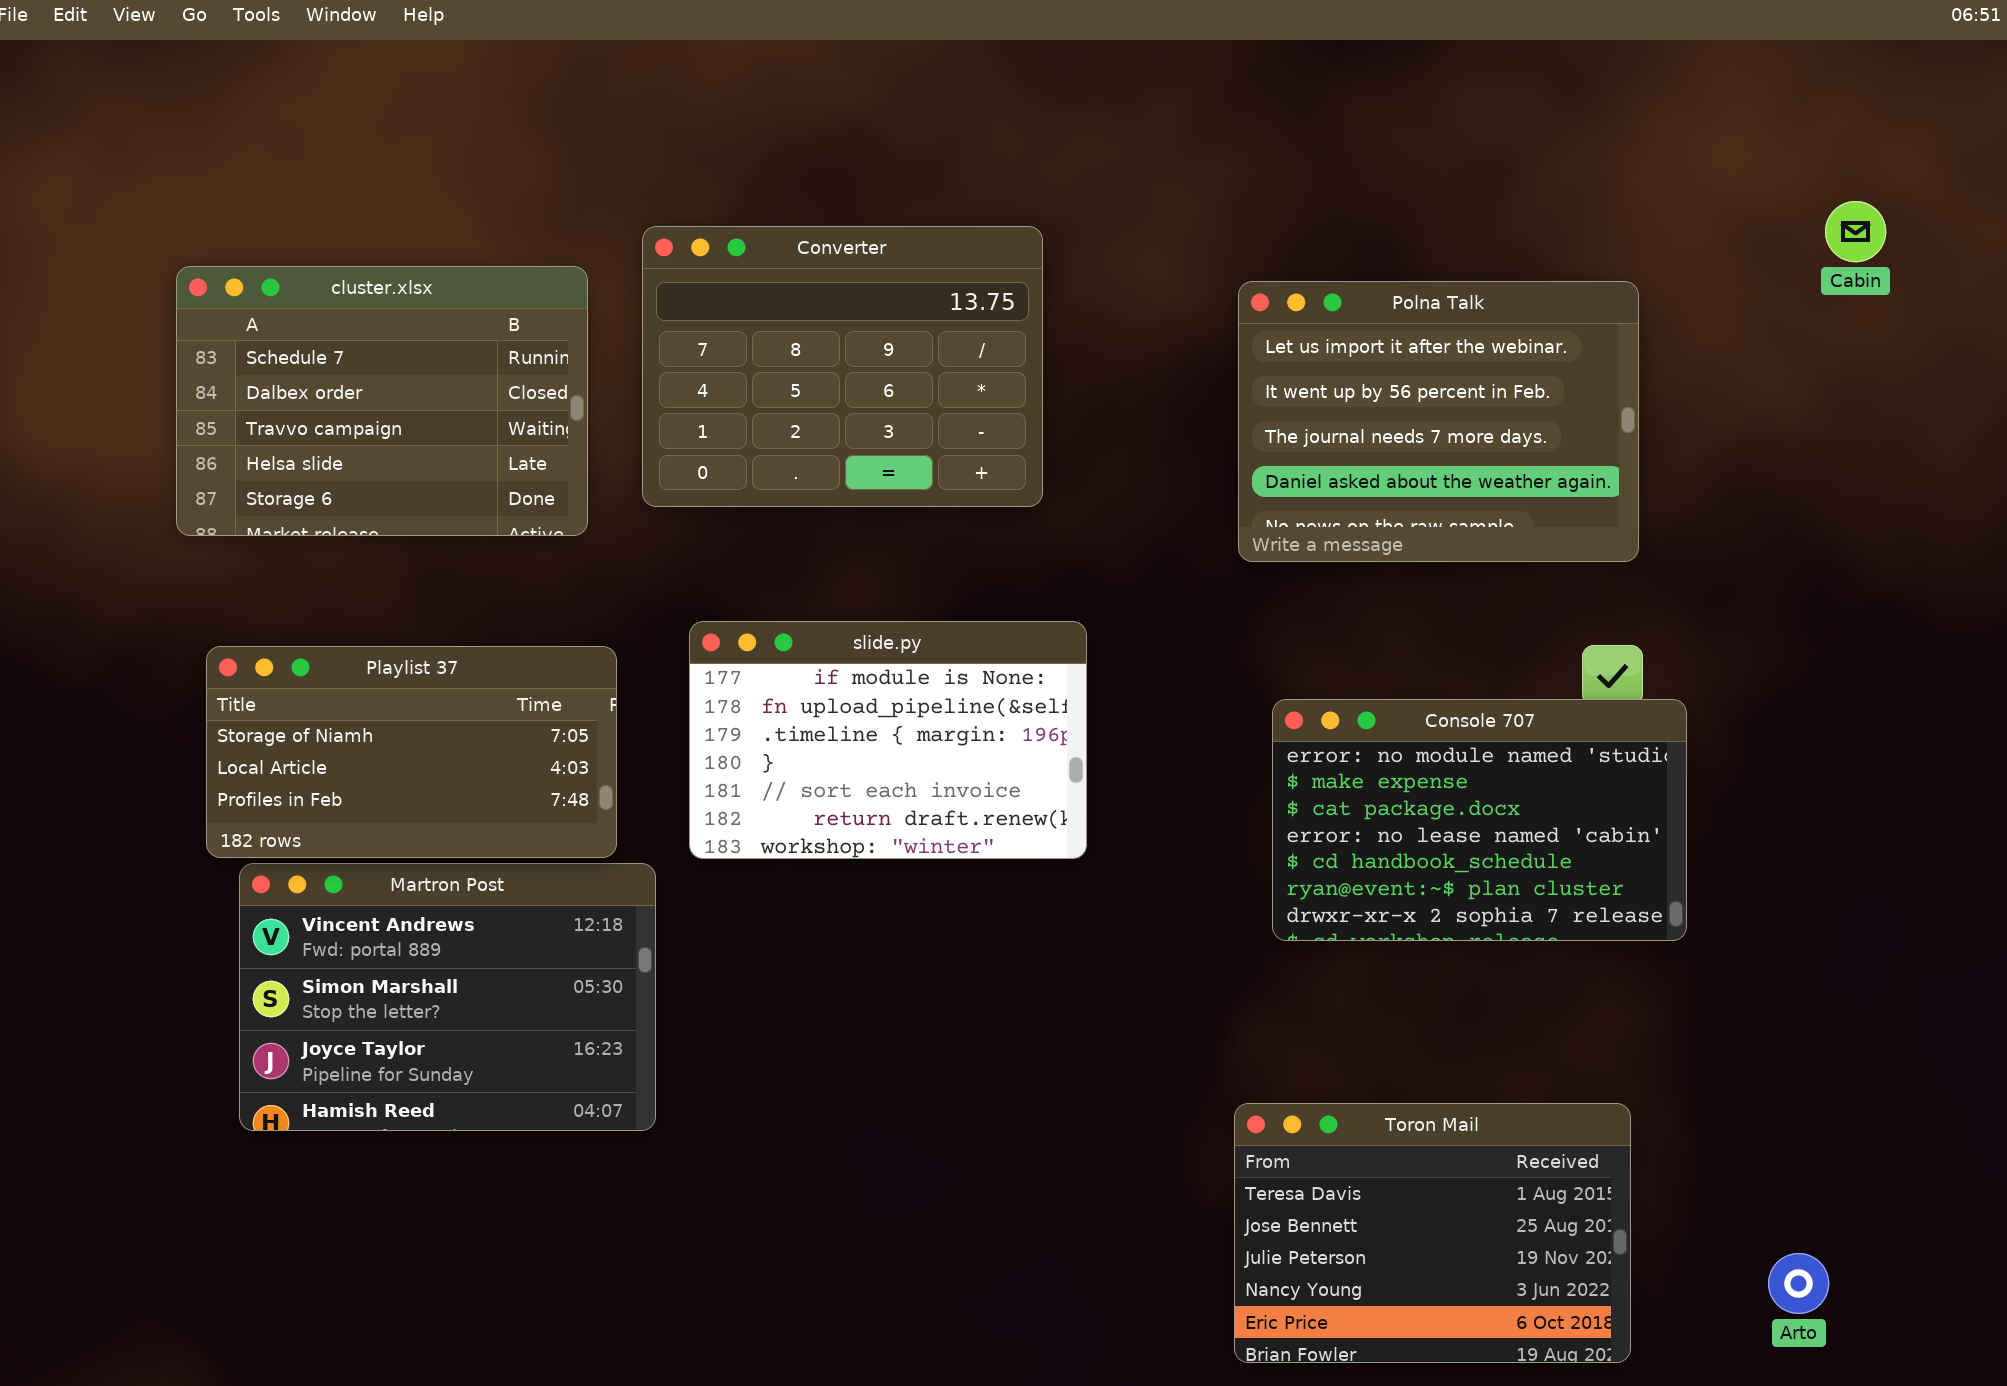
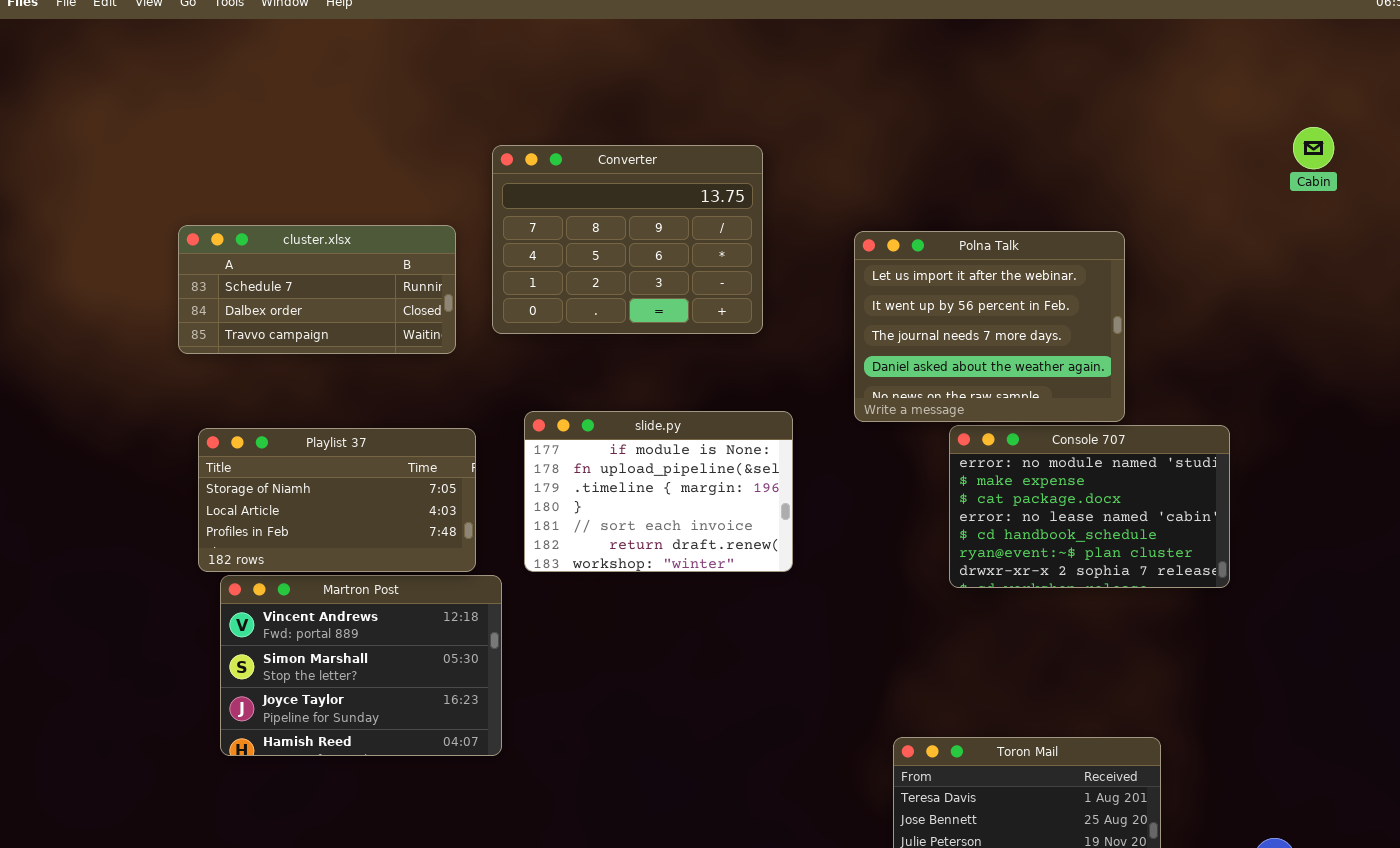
cluster.xlsx: [176,266,588,536] -> [178,225,456,354], resized
Polna Talk: [1238,281,1639,562] -> [854,231,1125,422], moved
Console 707: [1272,699,1687,941] -> [949,425,1230,588], moved

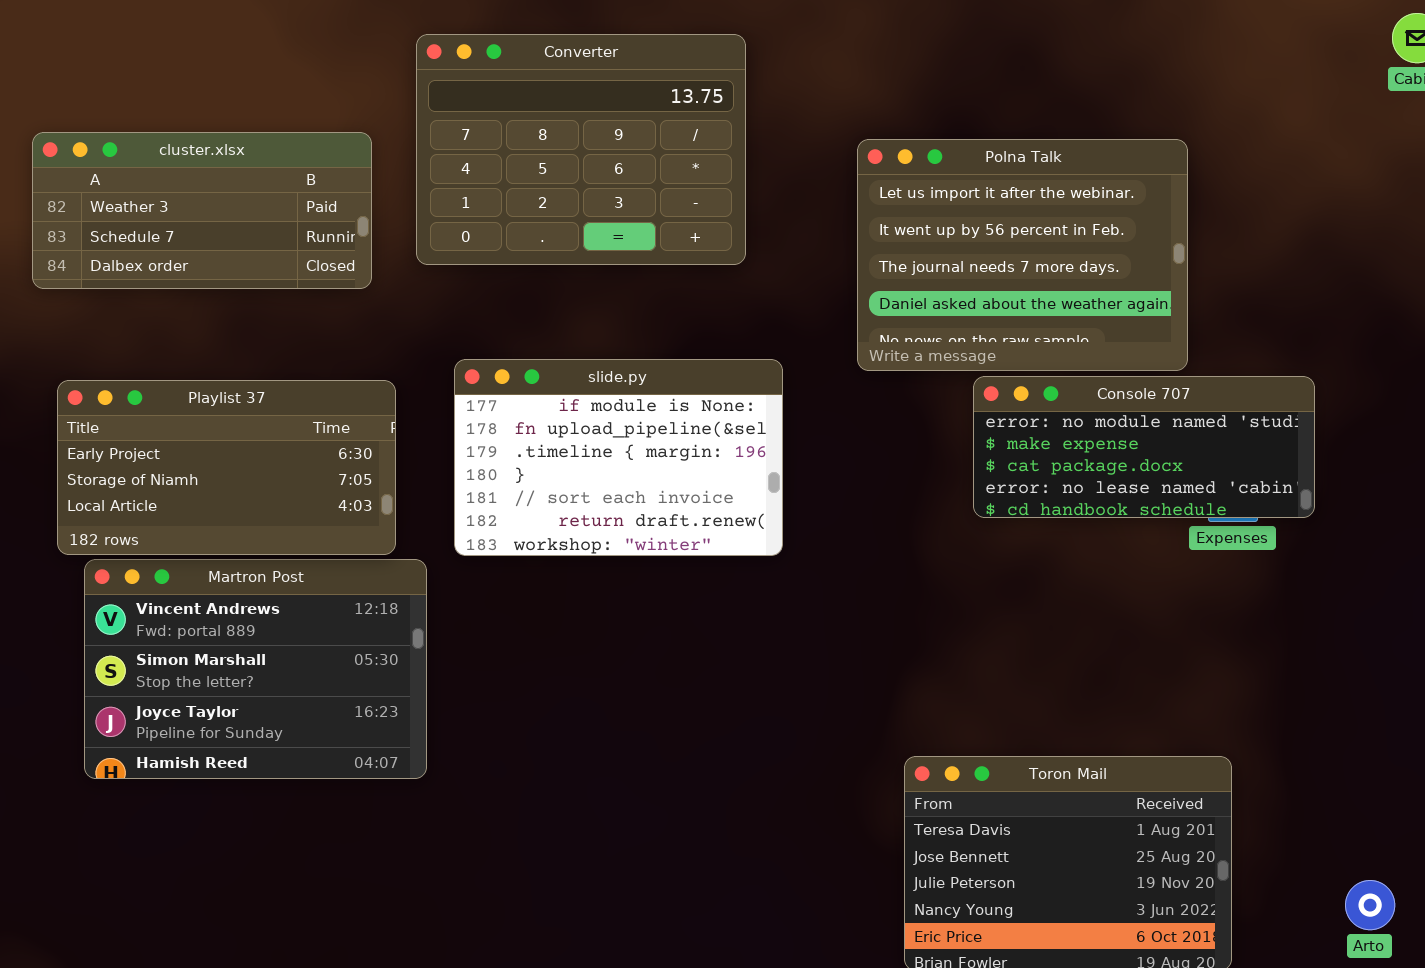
cluster.xlsx: [178,225,456,354] -> [32,132,372,289], scrolled up 1 row
Console 707: [949,425,1230,588] -> [973,376,1315,518], resized
Playlist 37: [198,428,476,572] -> [57,380,396,555], scrolled up 1 row

